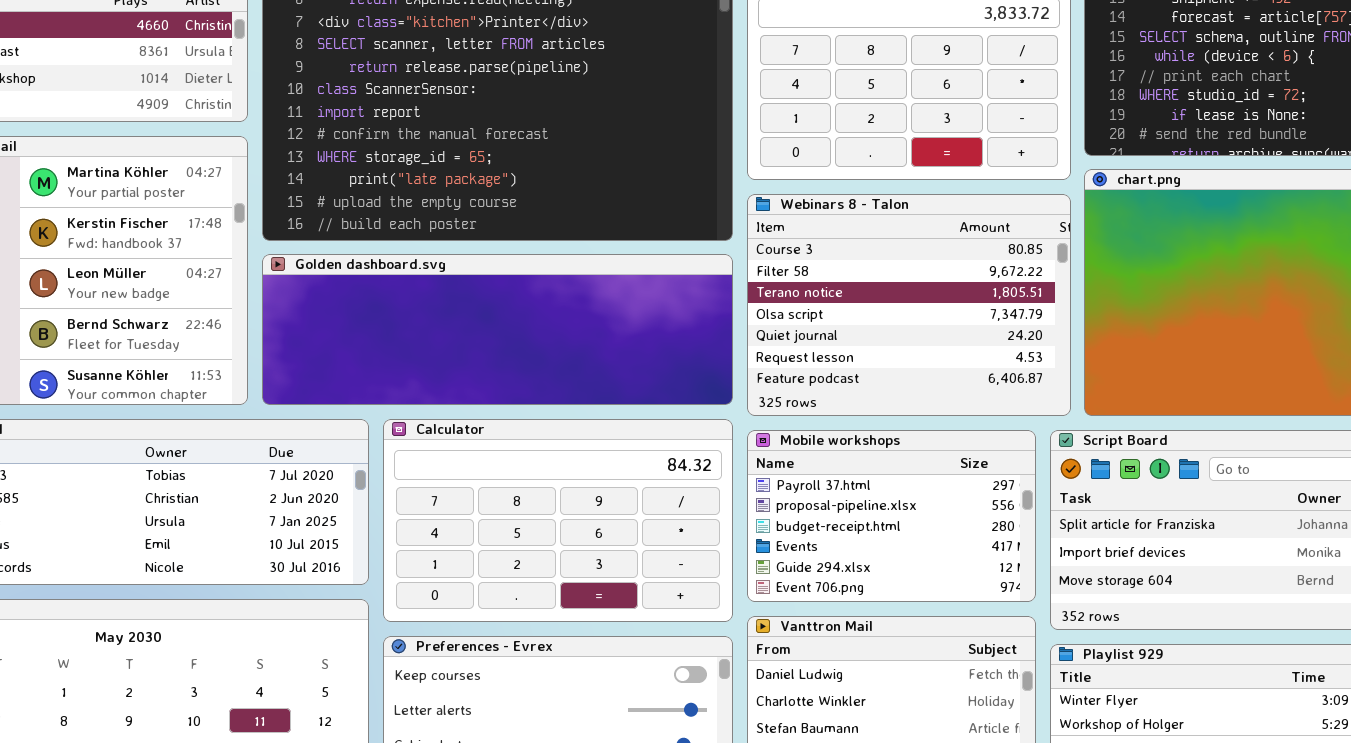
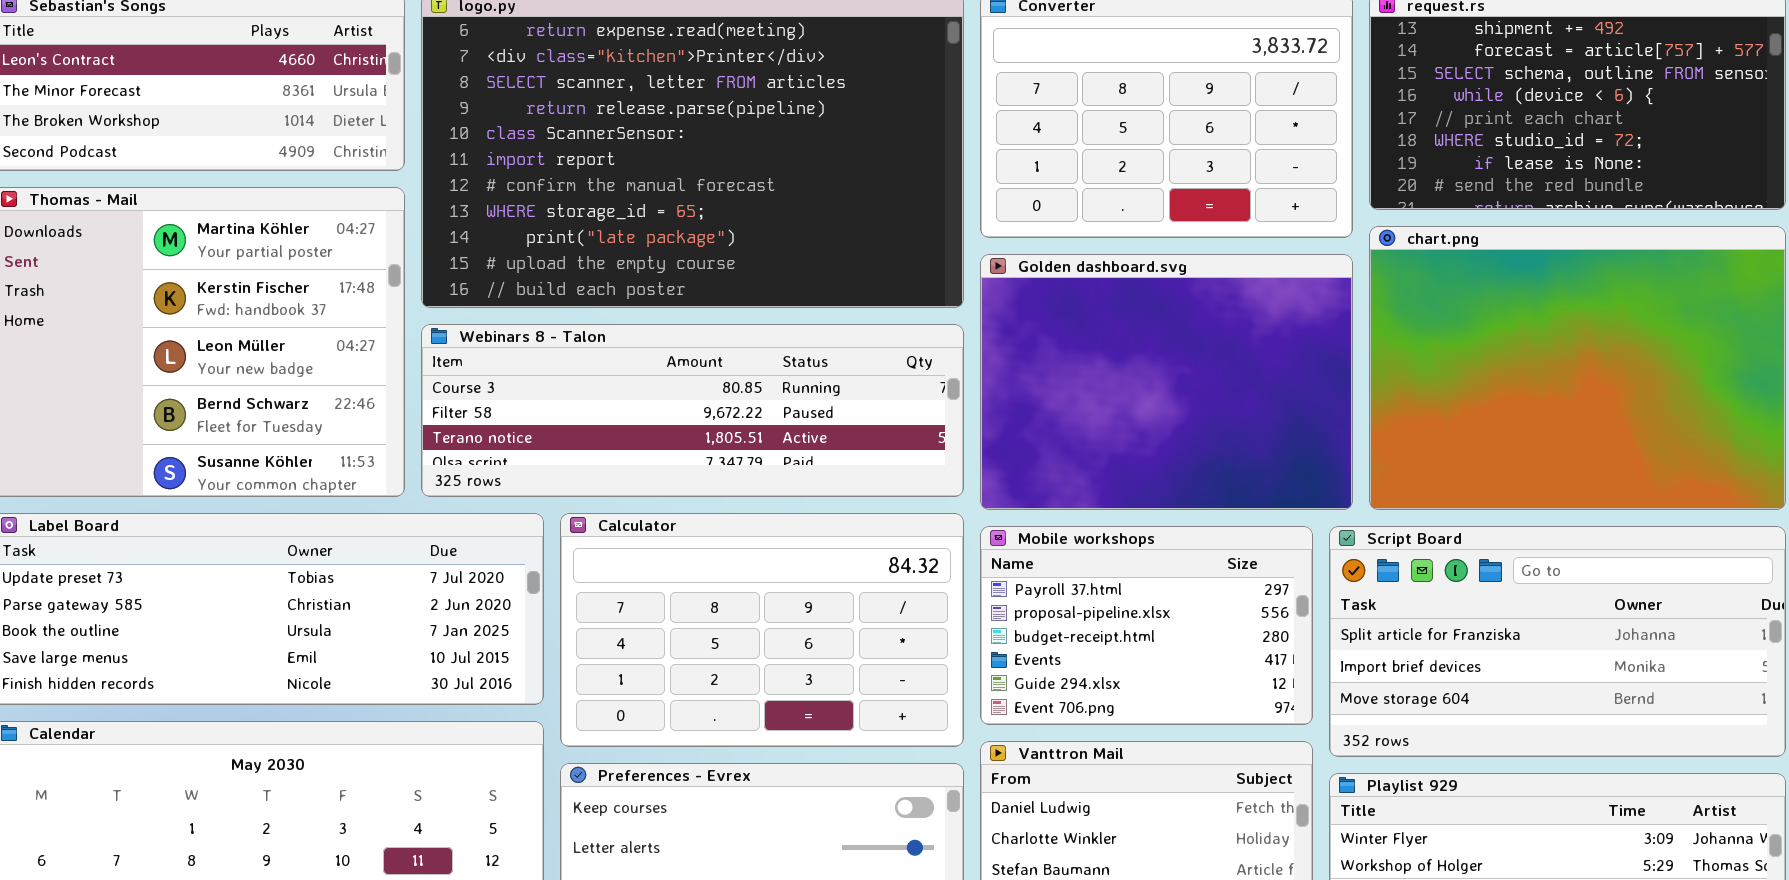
Webinars 8 - Talon: [747,194,1071,416] -> [421,324,964,497], moved, resized
Golden dashboard.svg: [262,254,733,405] -> [980,254,1353,510], moved, resized

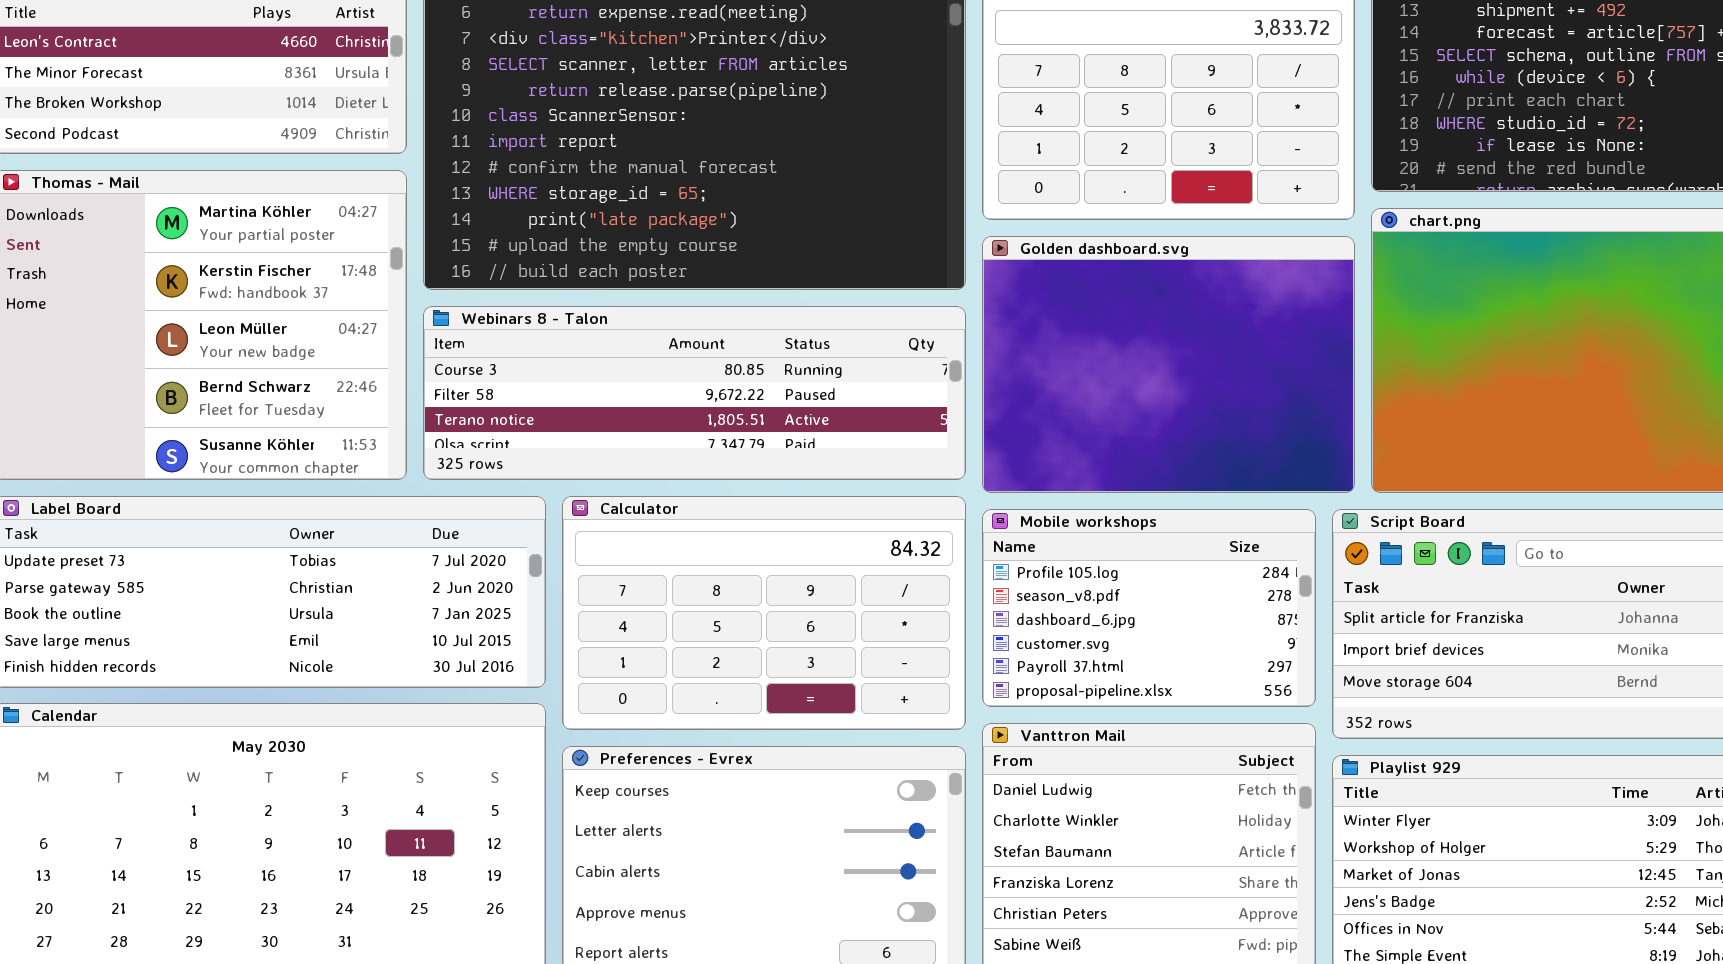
Mobile workshops: [980,526,1313,725] -> [982,509,1316,707], scrolled up 4 rows

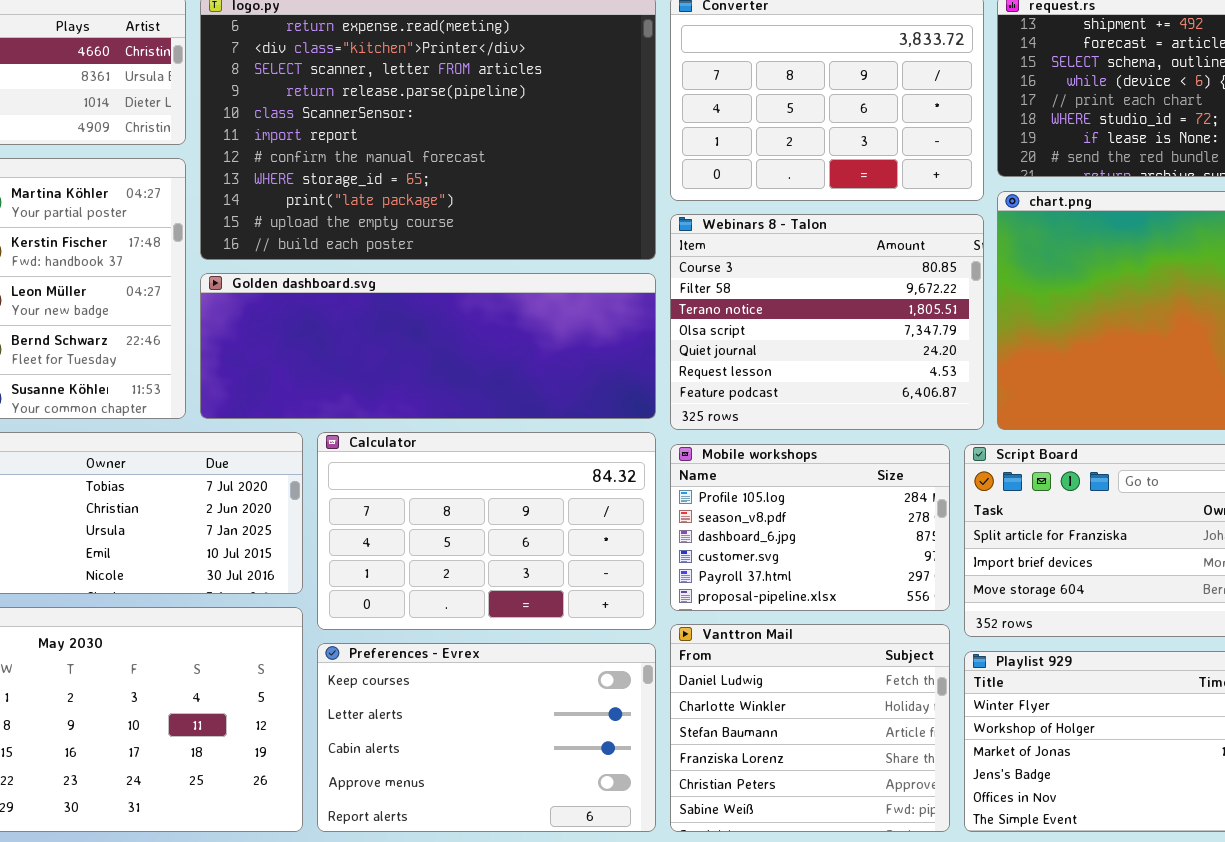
Golden dashboard.svg: [982,236,1355,493] -> [200,273,656,419], moved, resized
Webinars 8 - Talon: [423,306,966,480] -> [670,214,984,430], moved, resized

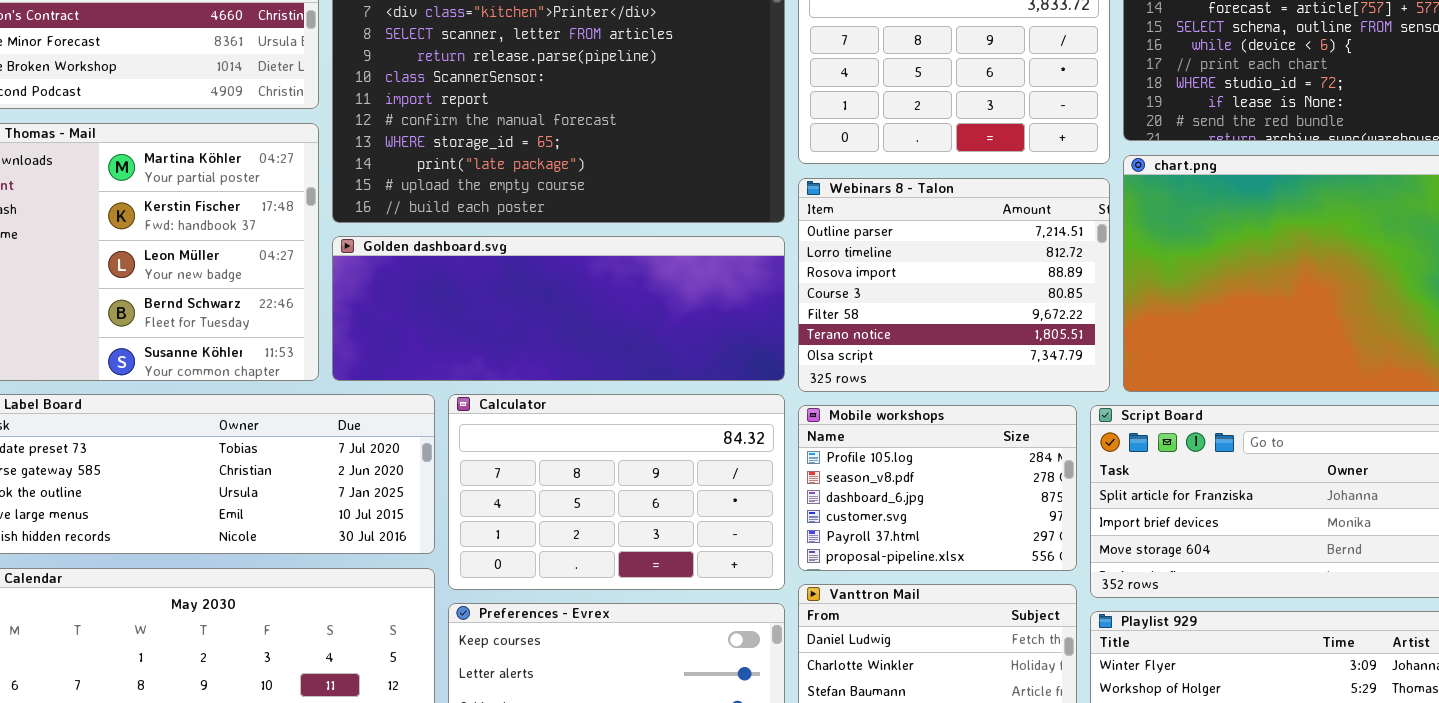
Webinars 8 - Talon: [670,214,984,430] -> [798,178,1110,392], scrolled up 3 rows

